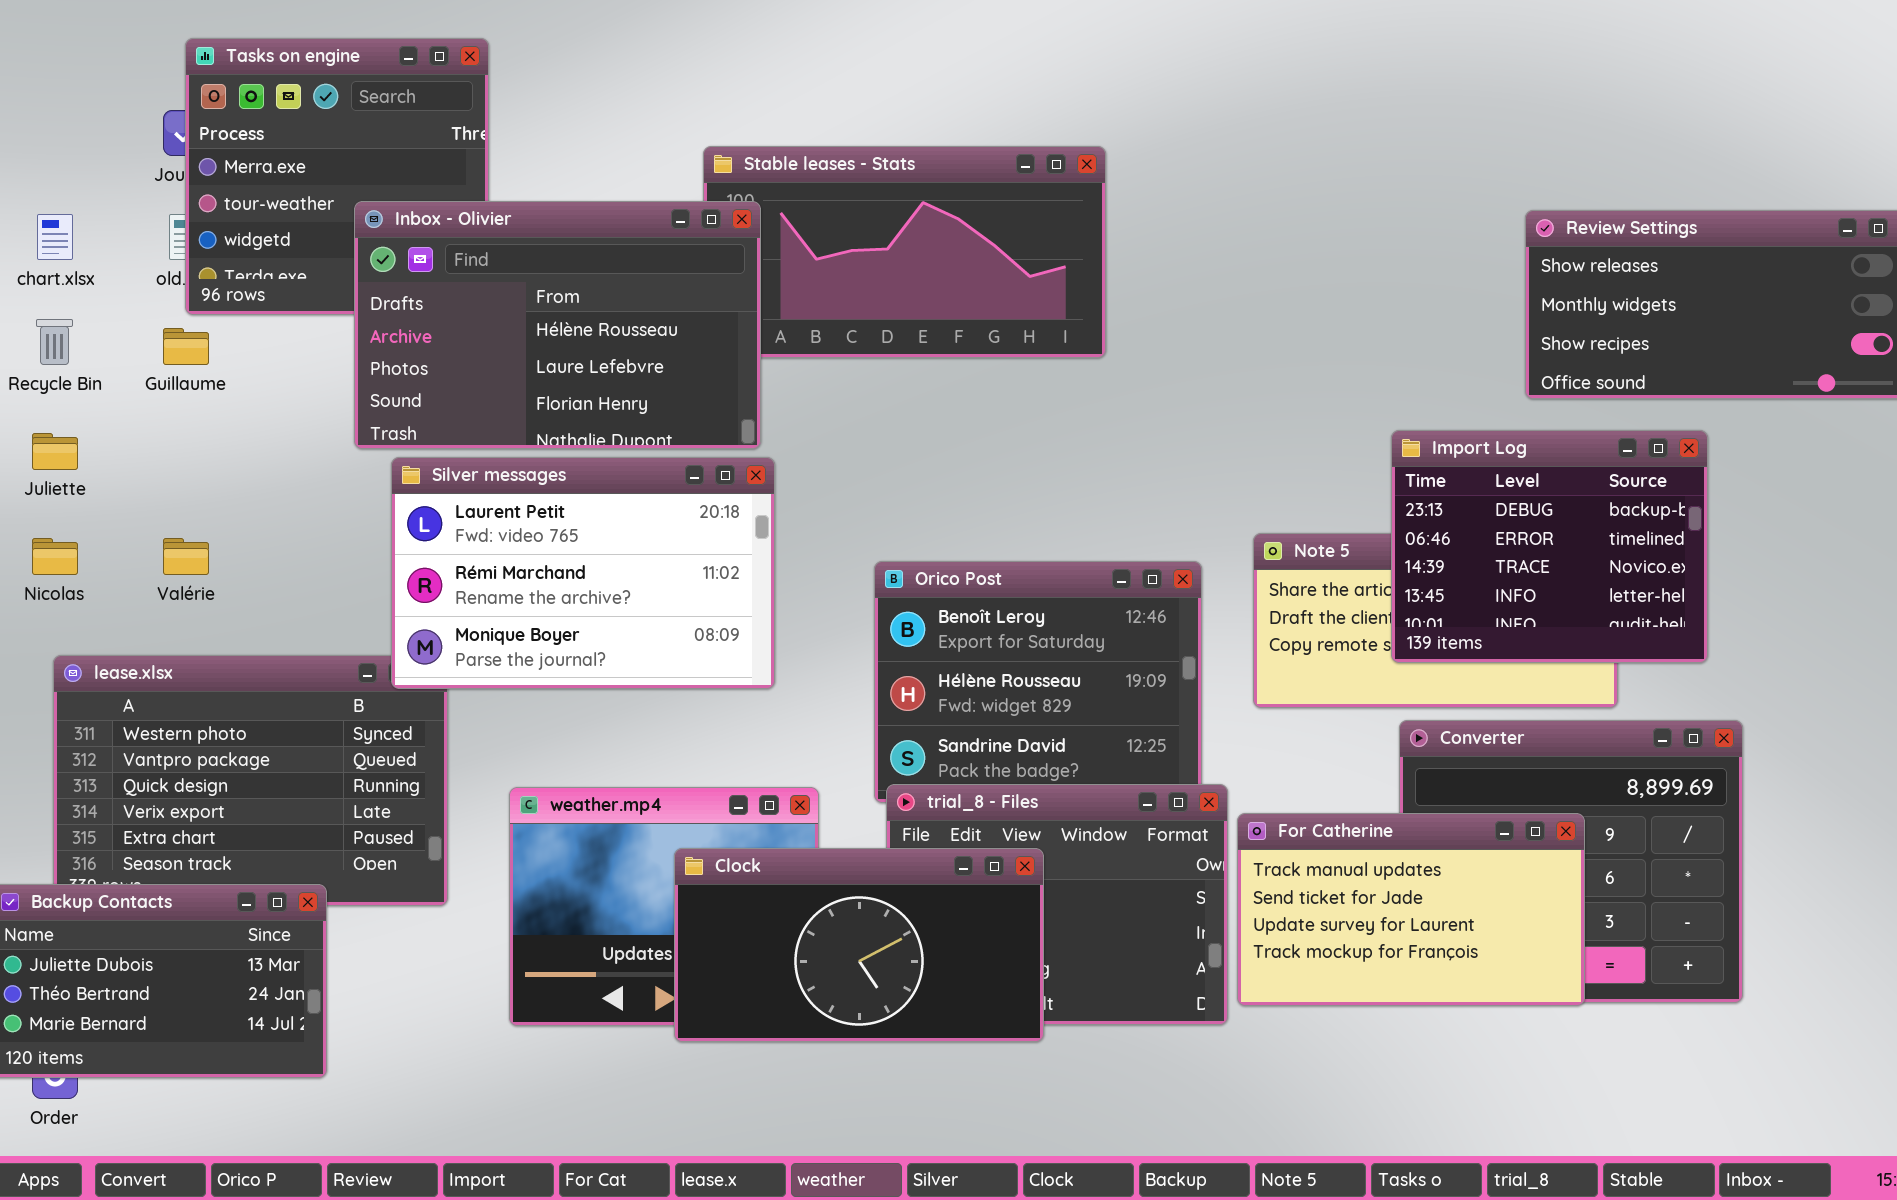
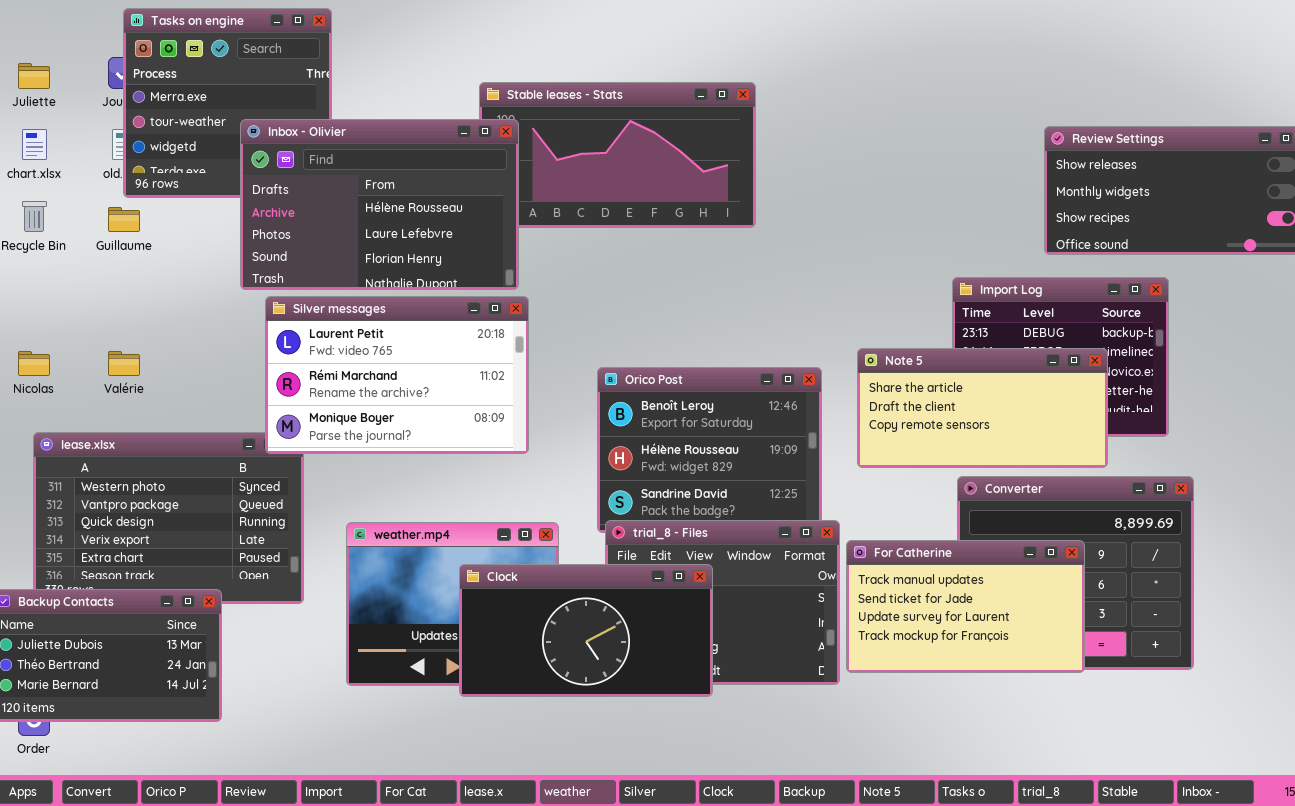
Juliette: [32,433,78,470] -> [18,63,50,89], moved
Note 5: [1253,533,1618,708] -> [857,348,1108,468], raised

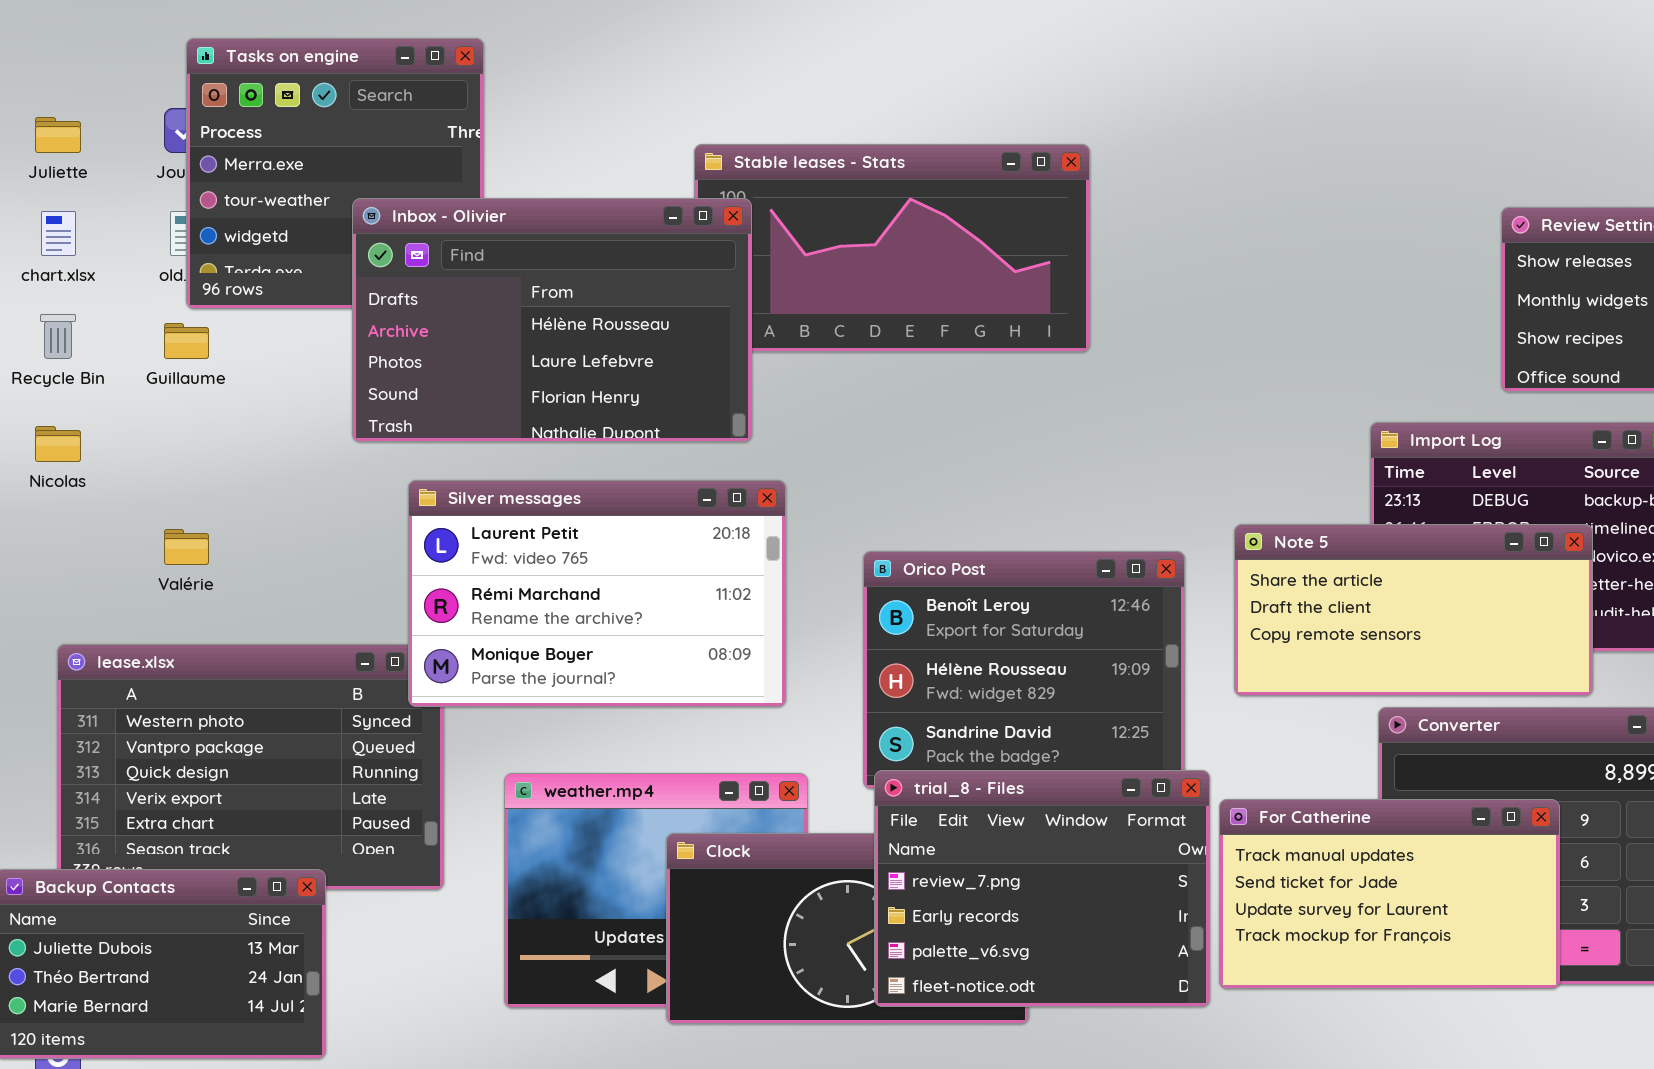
Silver messages: [265,296,529,454] -> [408,480,786,707], moved
Nicolas: [18,351,50,376] -> [35,426,81,462], moved
trial_8 - Files: [605,520,840,685] -> [874,770,1210,1007], raised

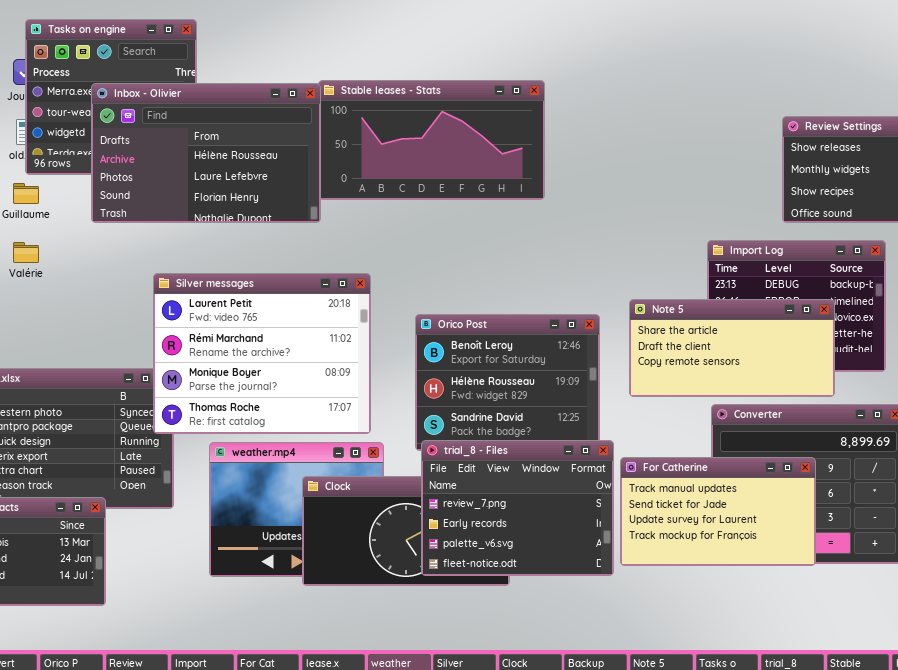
Inbox - Olivier: [352,198,752,442] -> [91,83,321,223], moved
Silver messages: [408,480,786,707] -> [153,273,371,434], resized
Valérie: [164,529,209,565] -> [13,242,39,263], moved

